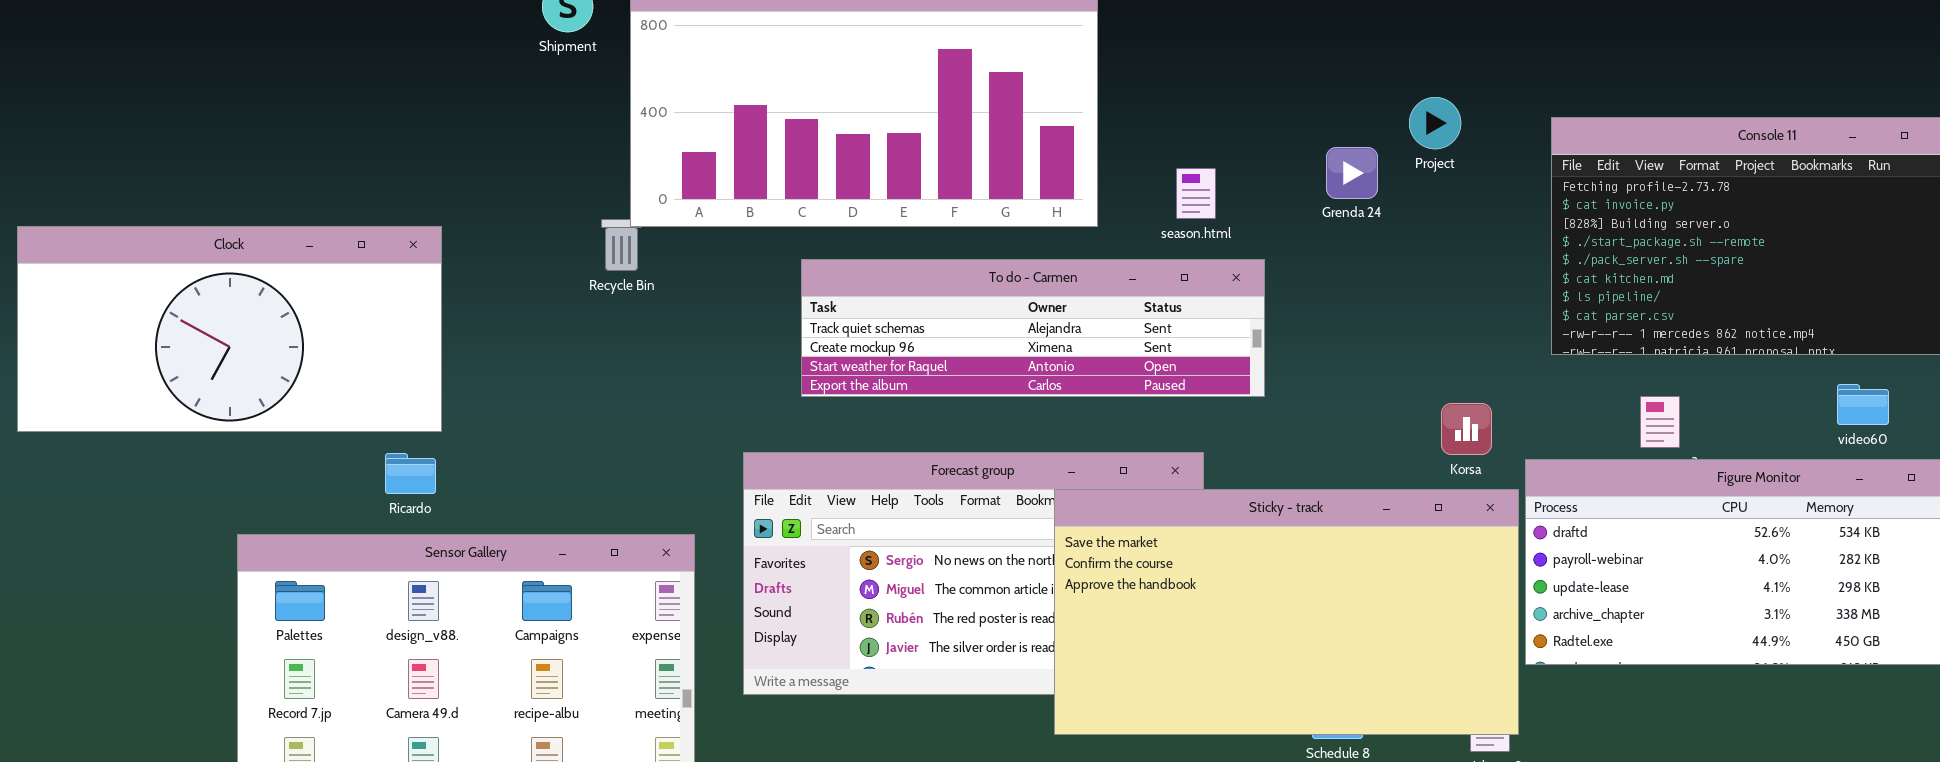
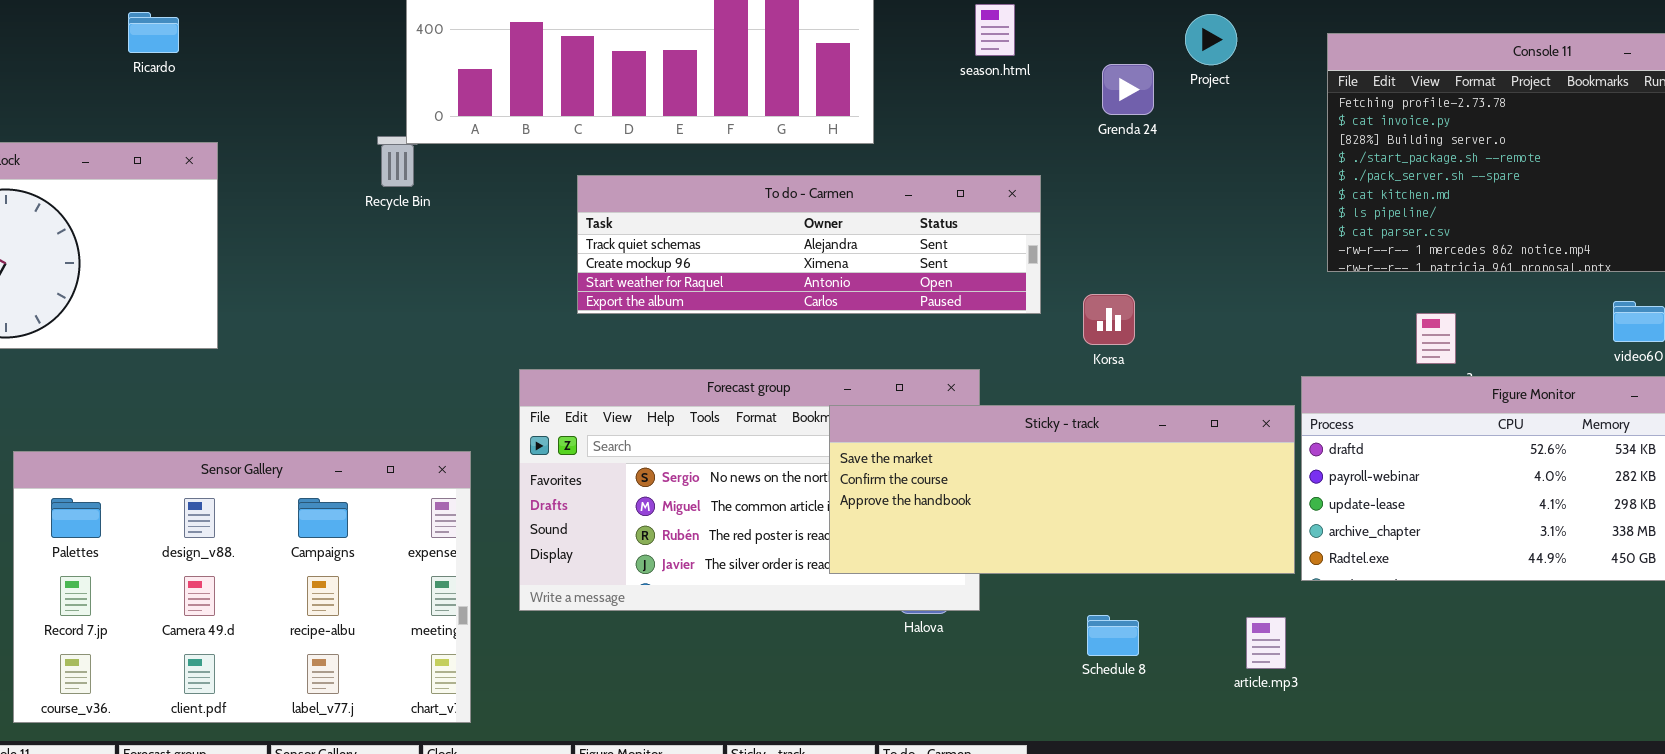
season.html: [1176,168,1216,219] -> [975,4,1015,56], moved
Korsa: [1441,403,1492,455] -> [1083,294,1135,345], moved
Ricardo: [385,453,436,494] -> [128,12,179,53], moved
Sticky - track: [1054,489,1519,735] -> [829,405,1295,574], resized

